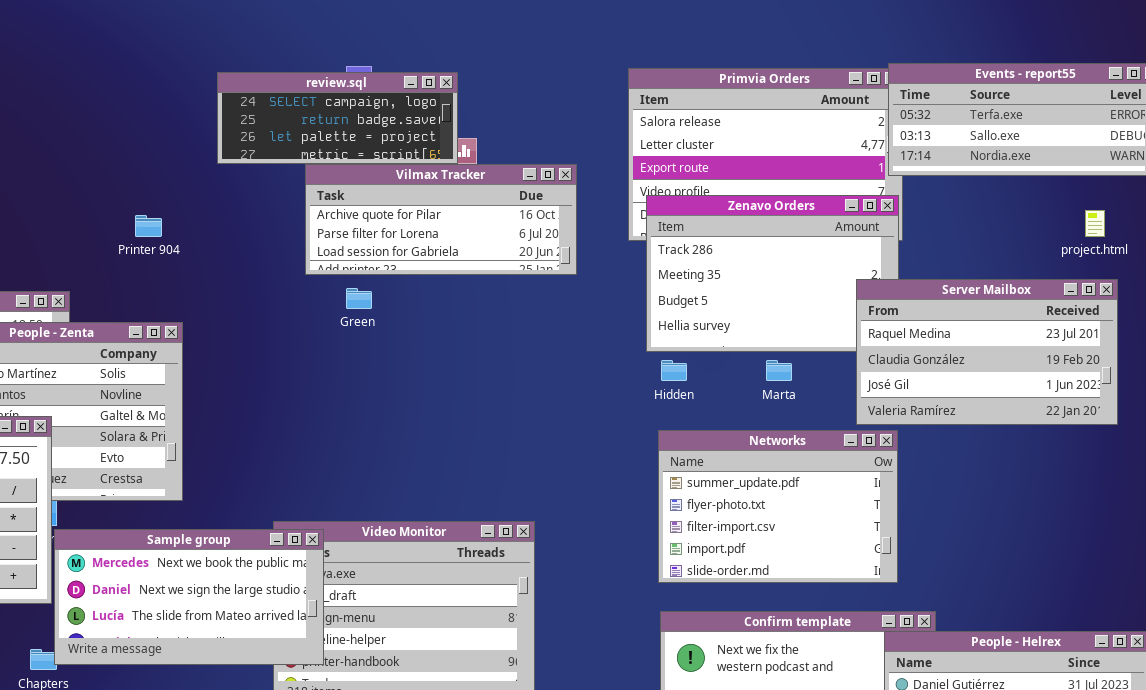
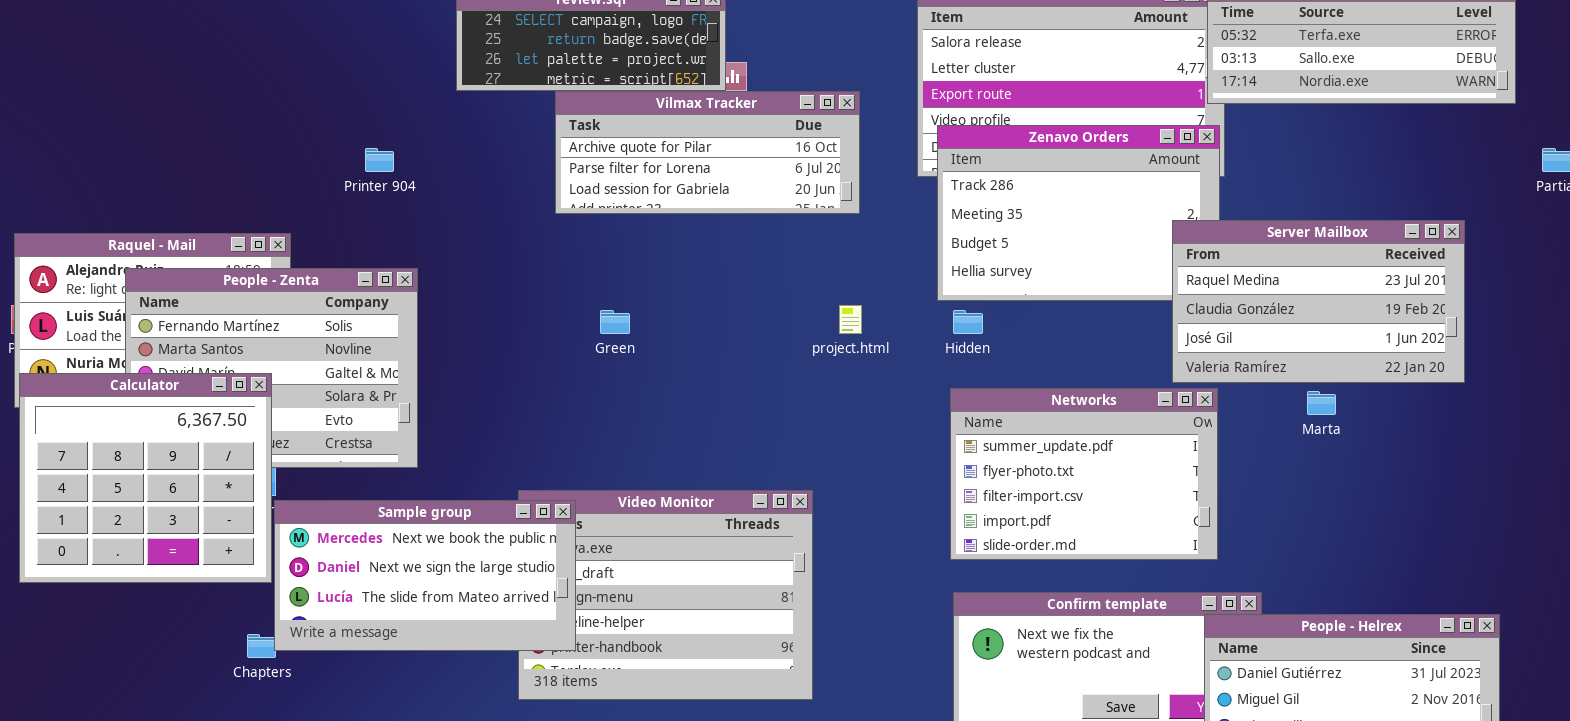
project.html: [1085,210,1105,237] -> [839,305,862,334], moved
Green: [346,288,372,309] -> [600,310,630,334], moved
Marta: [766,360,792,381] -> [1307,391,1336,415], moved

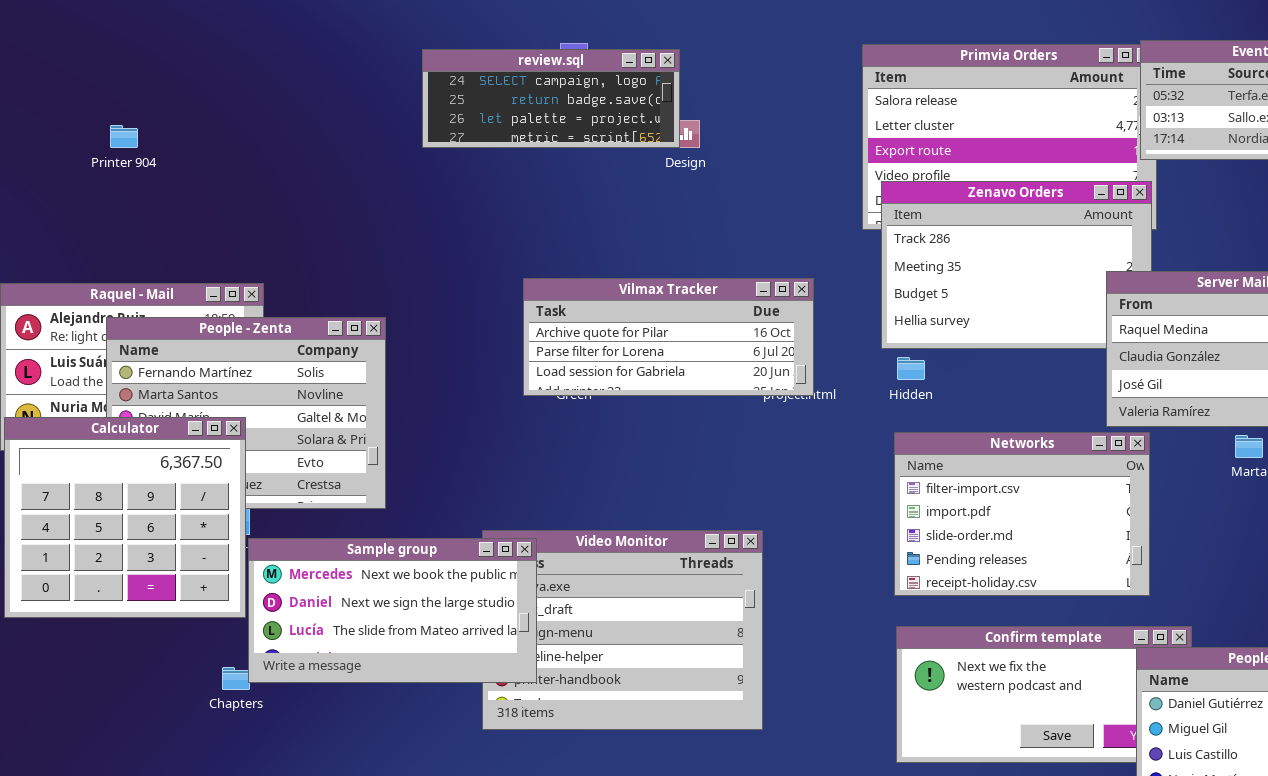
Vilmax Tracker: [555,91,860,214] -> [523,278,814,396], moved
Printer 904: [365,148,394,172] -> [110,125,138,148], moved
Networks: [950,388,1218,560] -> [894,432,1150,596], scrolled down 2 rows

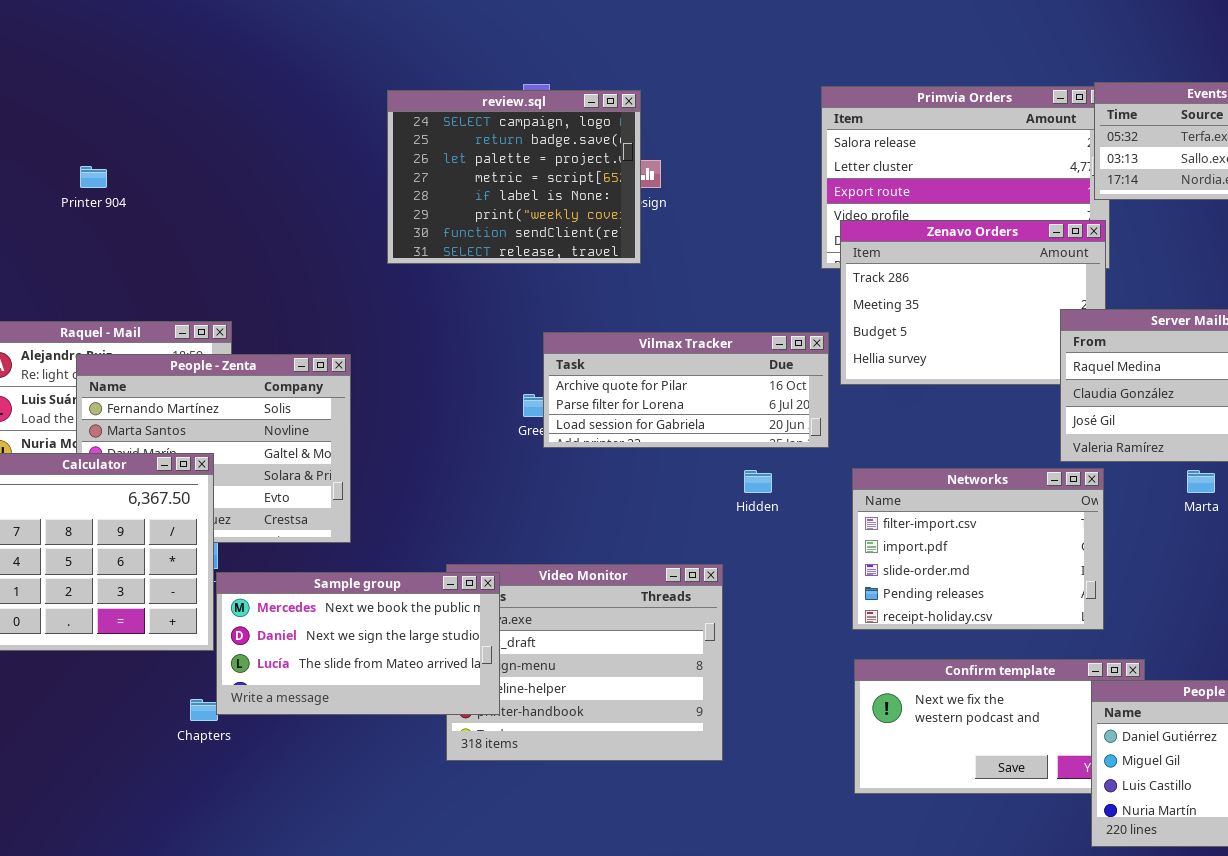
review.sql: [422,49,680,148] -> [387,90,641,264], resized
Vilmax Tracker: [523,278,814,396] -> [543,332,829,448], moved
Hidden: [897,357,925,380] -> [744,470,772,493], moved

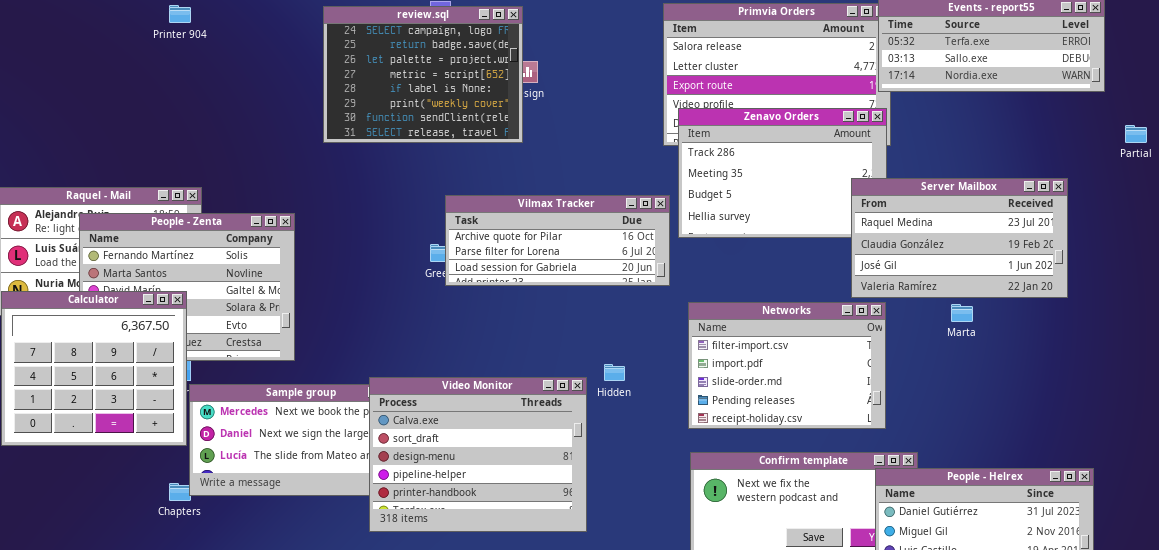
Printer 904: [80,166,107,188] -> [169,5,191,23], moved
Hidden: [744,470,772,493] -> [604,364,625,381], moved
Video Monitor: [446,564,723,761] -> [369,377,587,532], raised

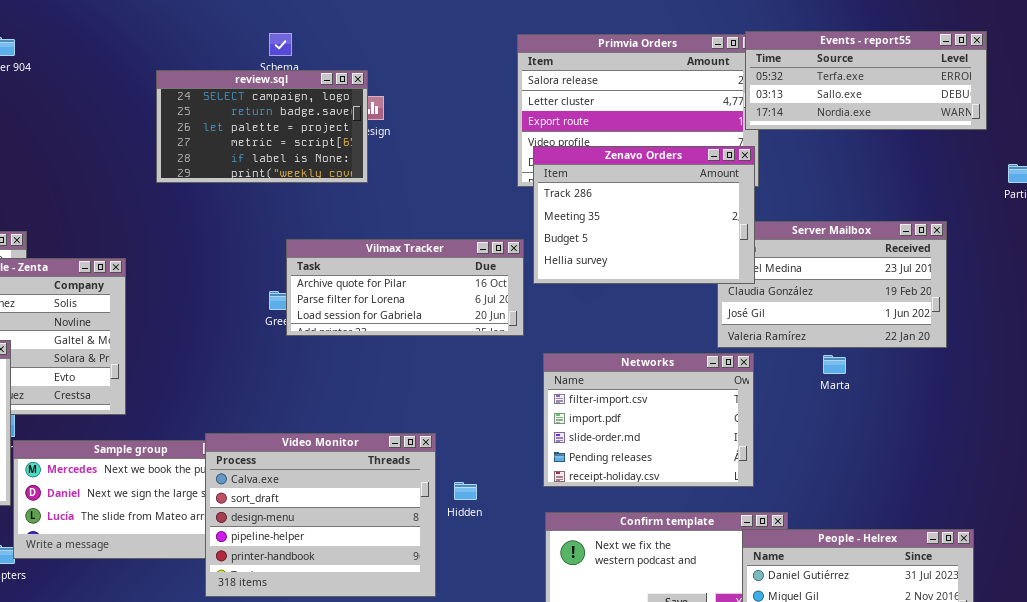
review.sql: [323,6,523,143] -> [156,70,368,183], resized
Zenavo Orders: [678,108,887,238] -> [533,146,755,284], raised
Hidden: [604,364,625,381] -> [454,482,477,500], moved

